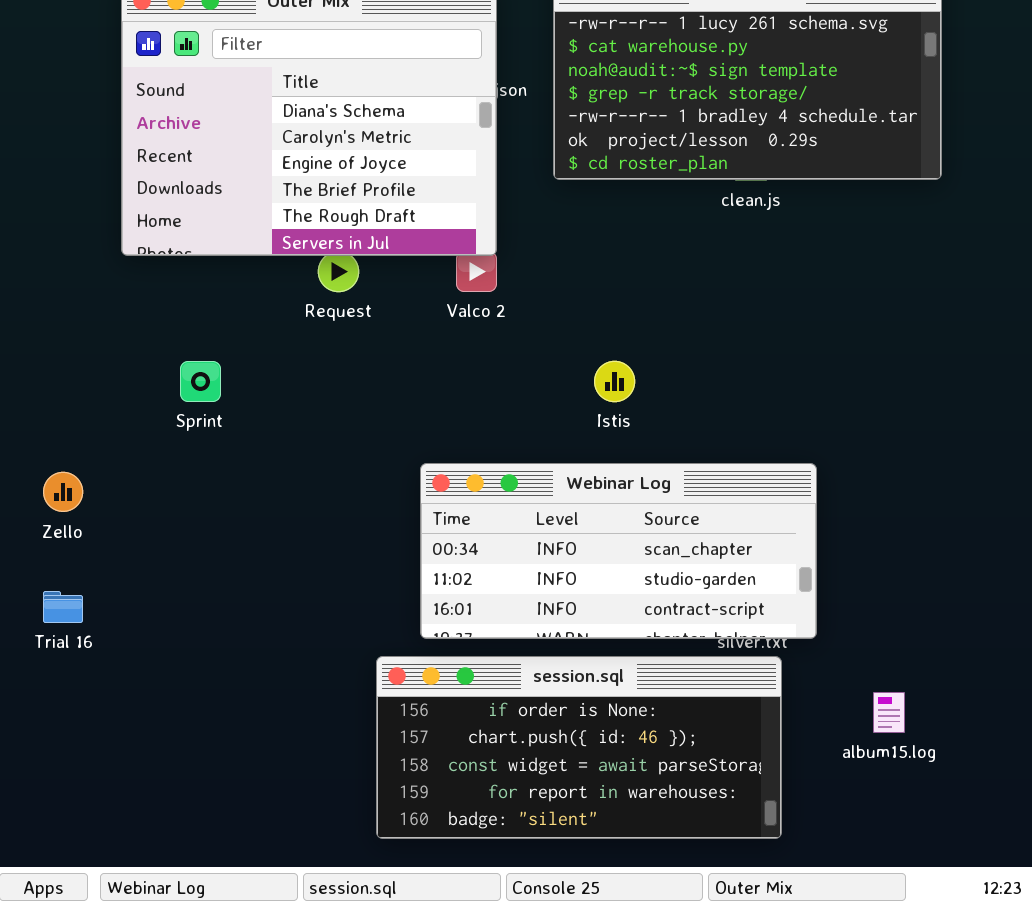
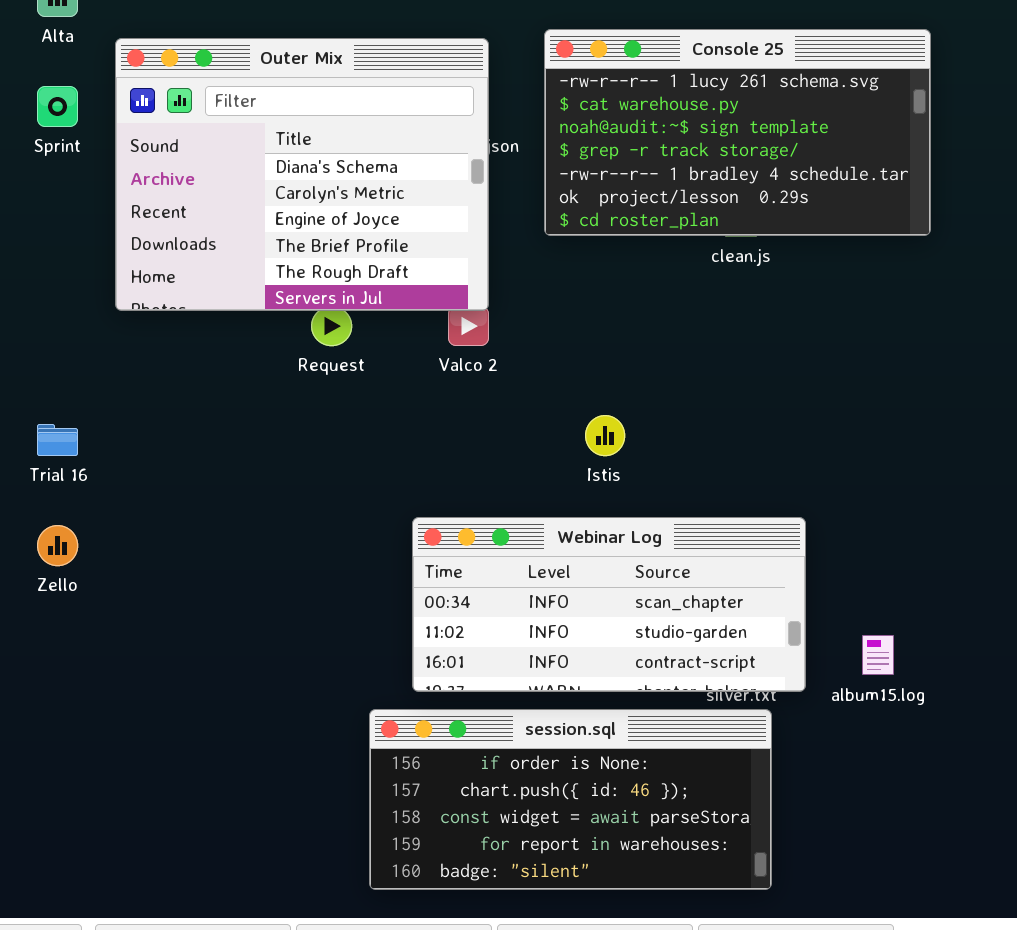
Sprint: [180,361,221,402] -> [37,86,78,127], moved
Trial 16: [43,591,83,623] -> [37,424,78,456], moved
album15.log: [873,692,905,733] -> [862,635,894,675], moved

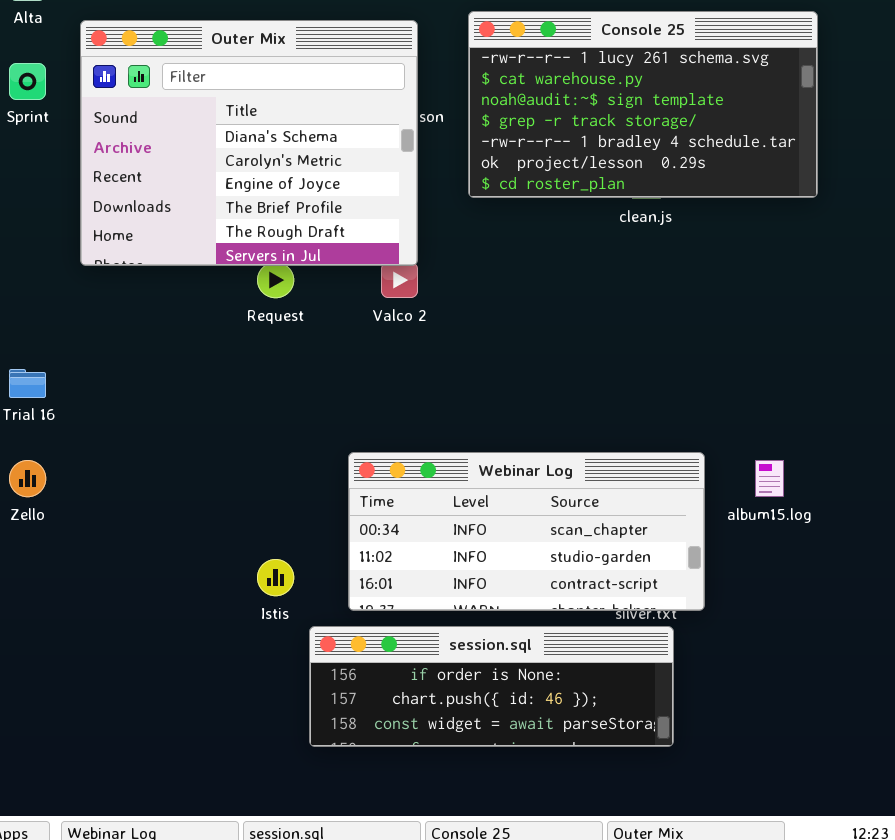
Istis: [585,415,625,456] -> [257,559,294,596], moved
album15.log: [862,635,894,675] -> [755,460,784,497], moved
session.sql: [369,709,772,890] -> [309,626,674,747], resized

